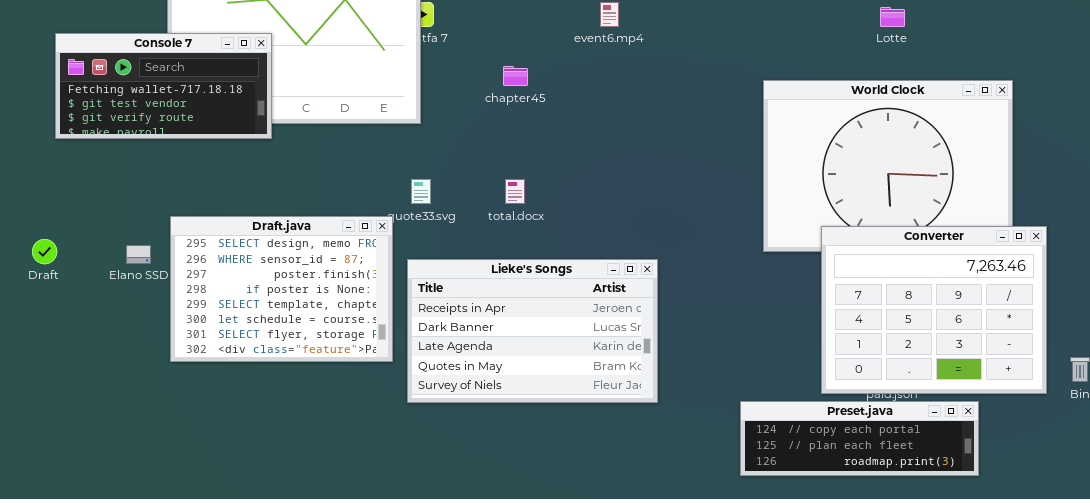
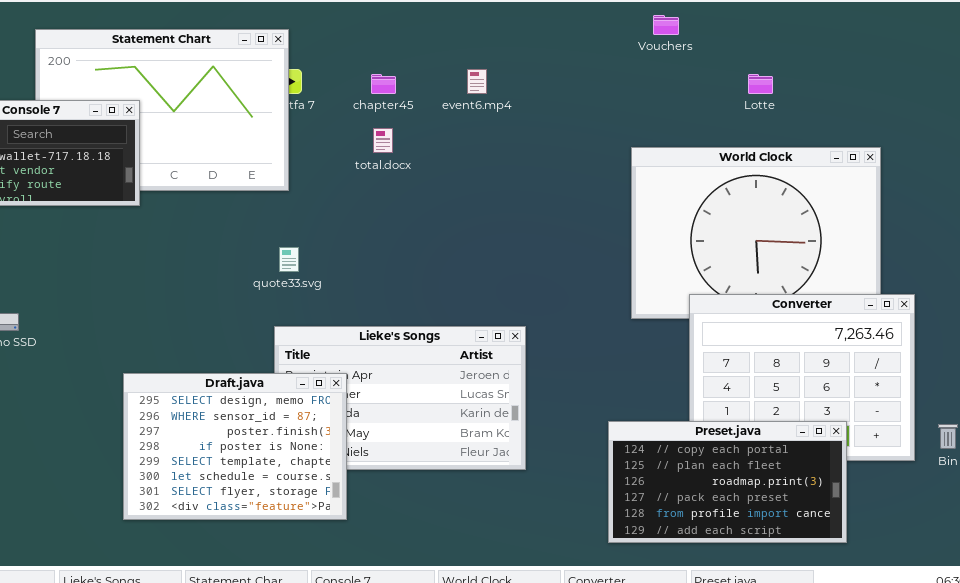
chapter45: [503,66,528,86] -> [371,74,396,94], moved
total.docx: [505,179,525,204] -> [373,128,393,153], moved
Draft.java: [170,216,393,362] -> [123,373,347,520], moved
Preset.java: [740,401,979,476] -> [608,421,847,543], resized

